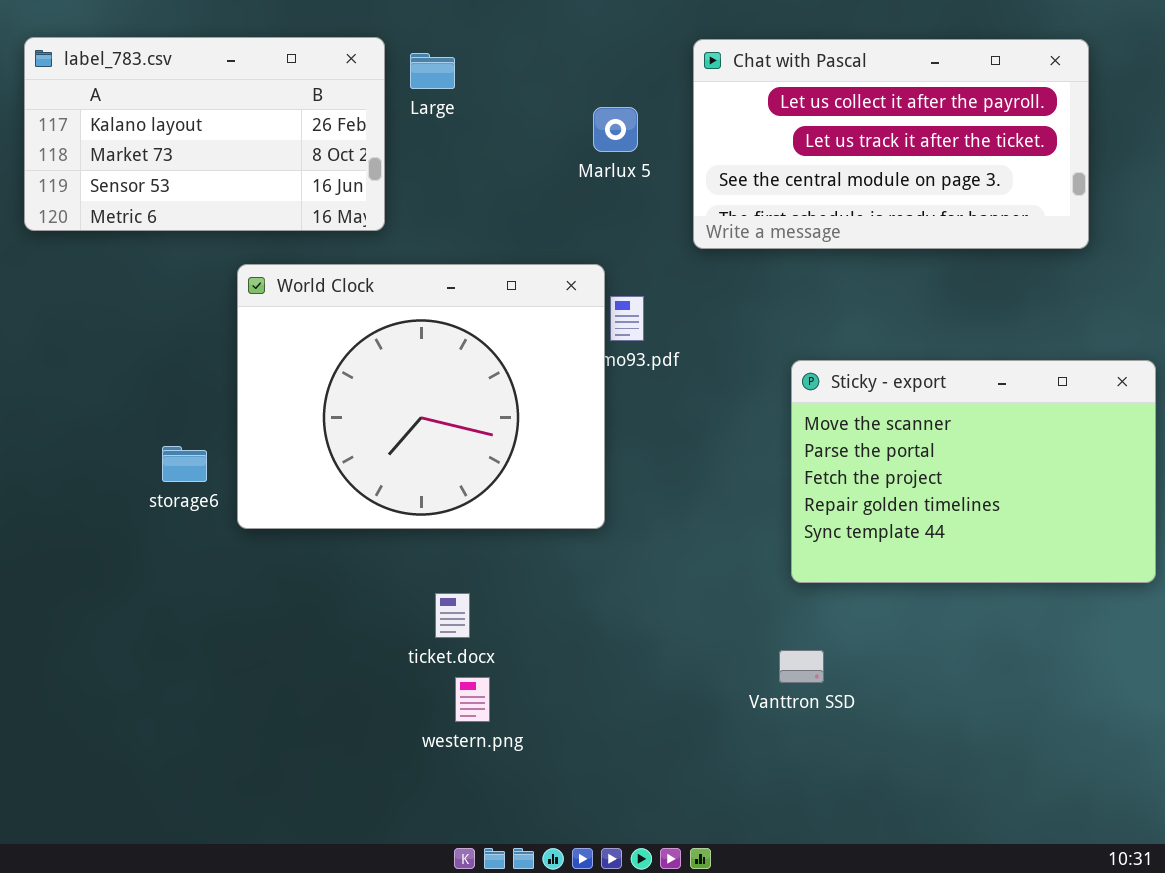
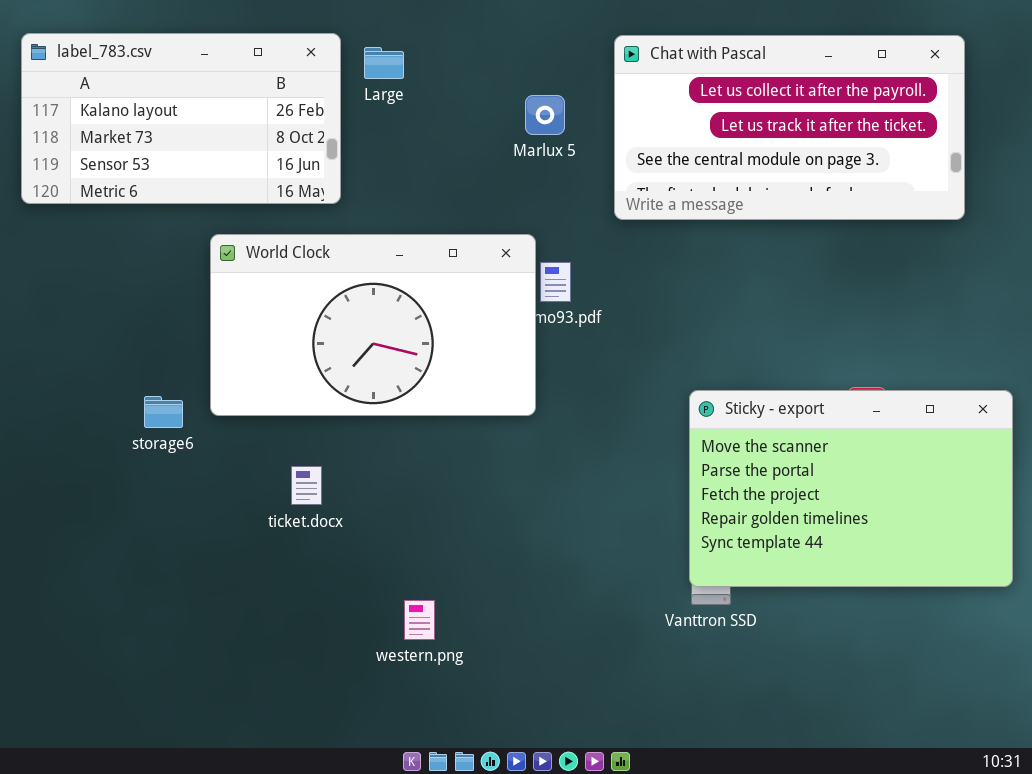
World Clock: [237,264,605,529] -> [210,234,536,416], resized
Sticky - export: [791,360,1156,583] -> [689,390,1013,587], moved
ticket.docx: [435,593,470,638] -> [291,466,322,505], moved

